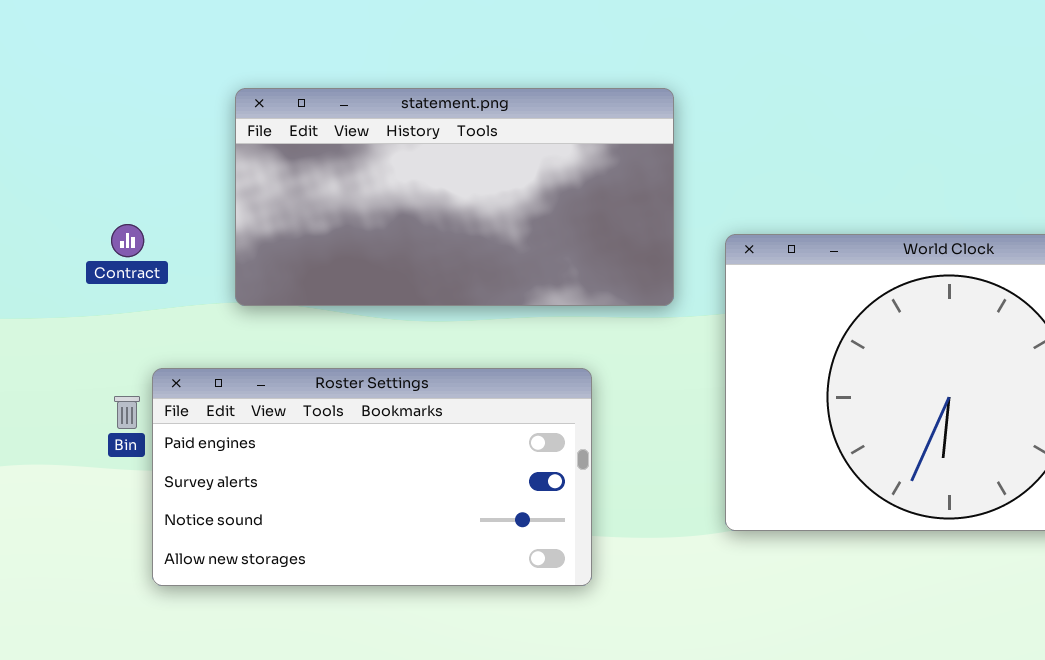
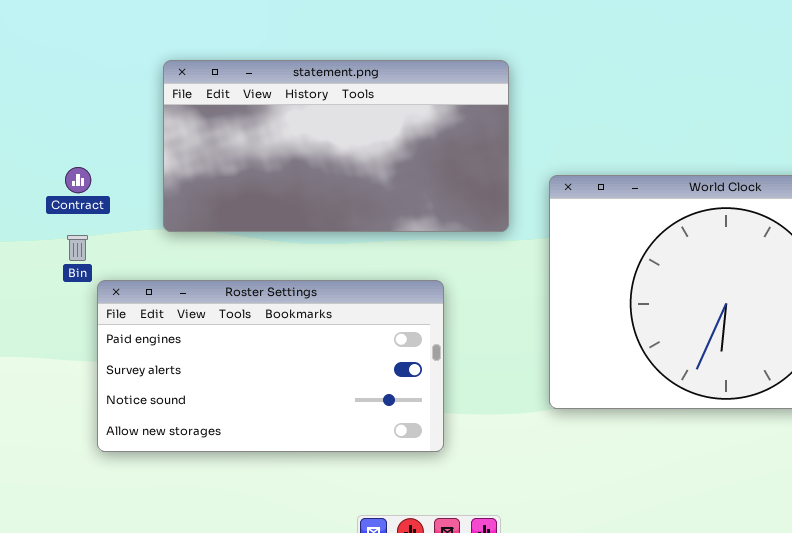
Bin: [114,396,140,429] -> [67,235,88,261], moved

